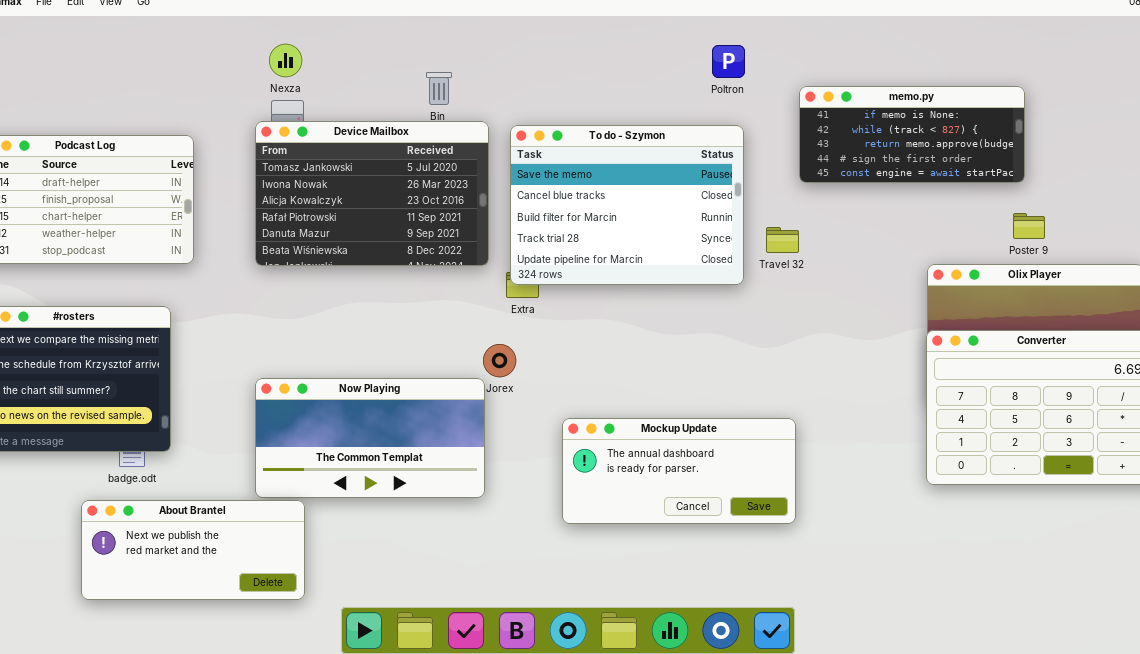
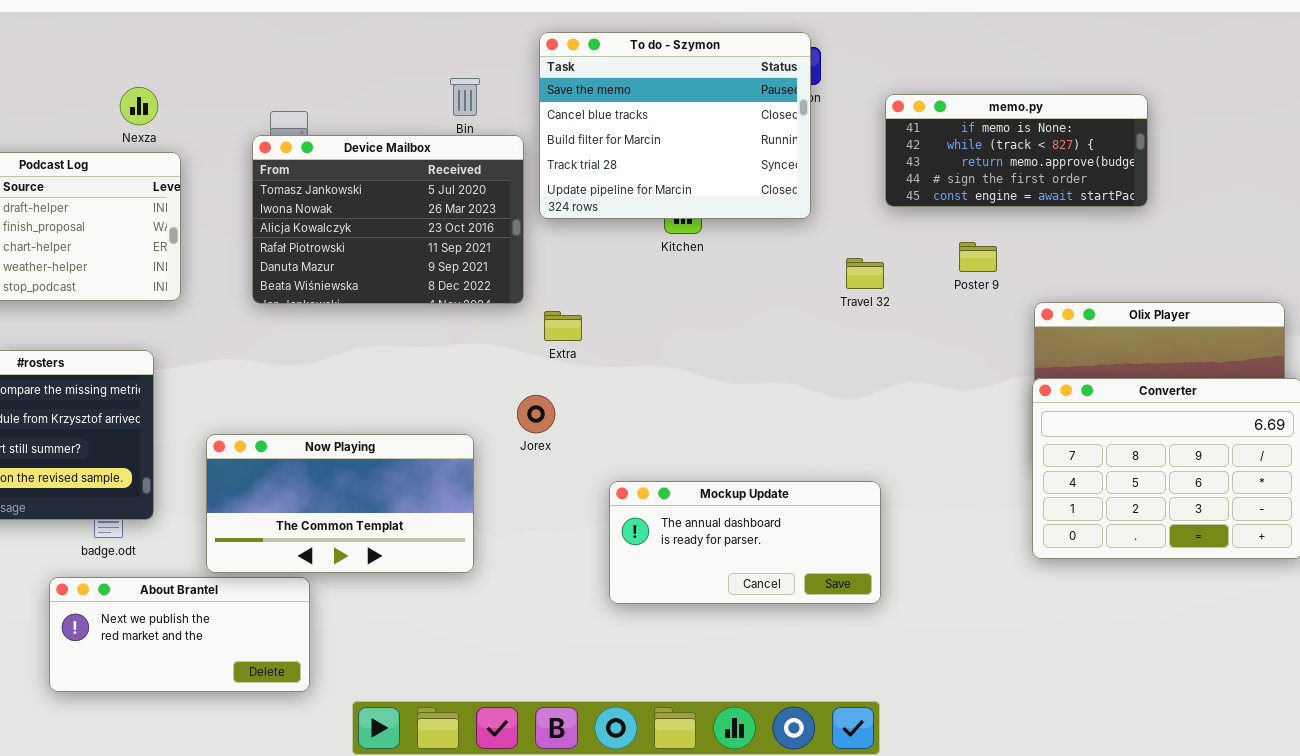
Nexza: [269,44,302,77] -> [120,87,158,125], moved
To do - Szymon: [510,125,744,285] -> [539,32,811,219], moved
Poster 9: [1013,213,1045,239] -> [959,242,997,272], moved
Now Playing: [255,378,485,498] -> [206,434,474,573], moved

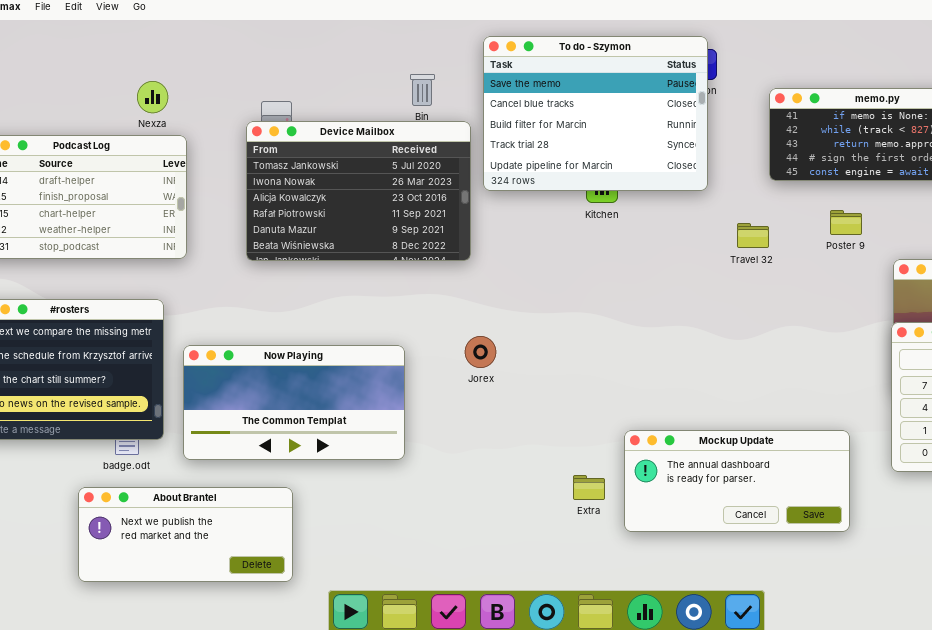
Extra: [544,311,582,341] -> [573,475,605,500], moved
Now Playing: [206,434,474,573] -> [183,345,405,460], moved
Mockup Update: [609,481,881,604] -> [624,430,850,532], moved

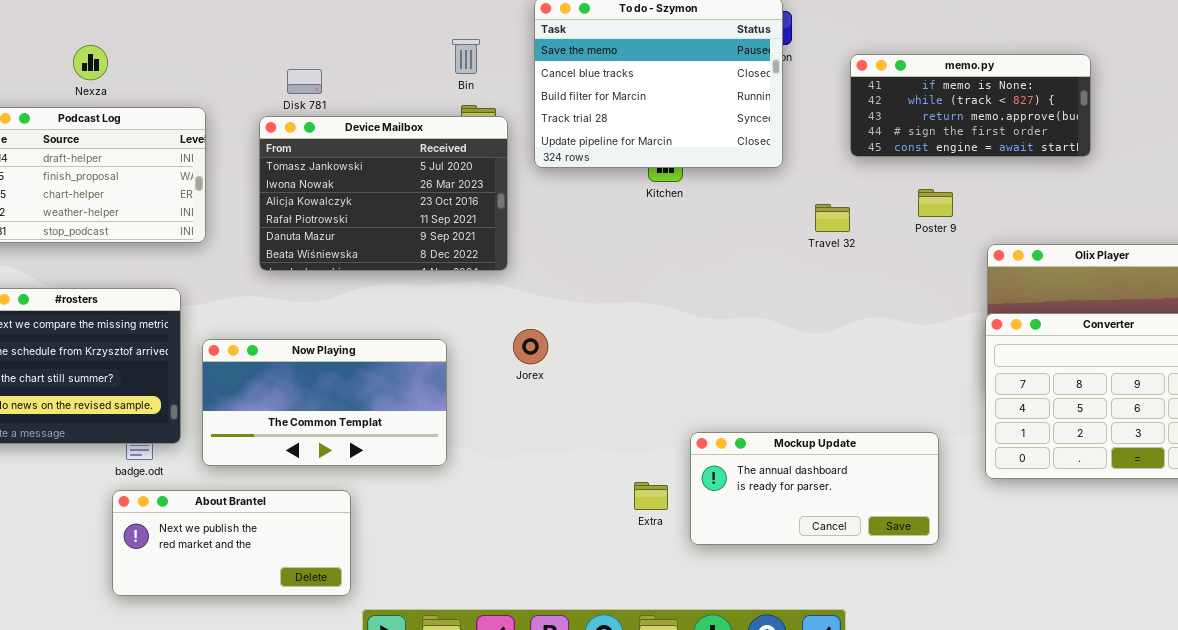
Nexza: [137,81,168,113] -> [73,45,108,80], moved
Device Mailbox: [246,121,471,261] -> [259,116,508,271], moved
About Brantel: [78,487,293,582] -> [112,490,351,596], moved

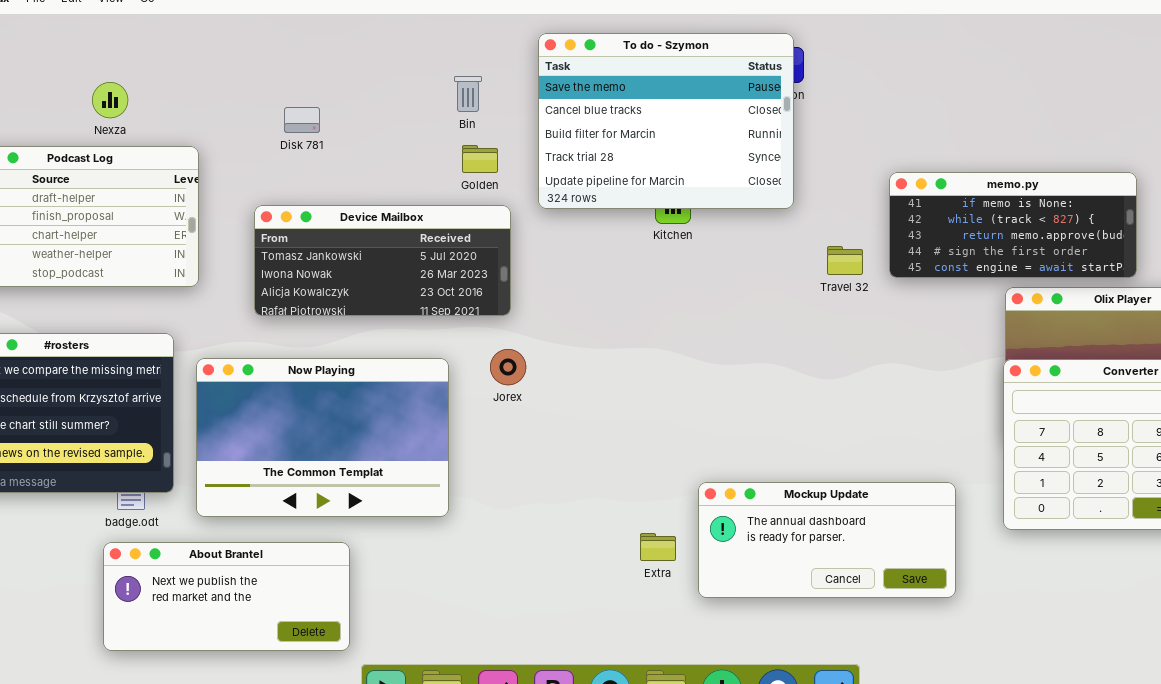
Nexza: [73,45,108,80] -> [92,82,128,118], moved
memo.py: [850,54,1091,157] -> [889,172,1137,278], moved
Device Mailbox: [259,116,508,271] -> [254,205,511,316], resized
Jorex: [513,329,548,364] -> [490,349,526,385], moved
Now Playing: [202,339,447,466] -> [196,358,449,517], resized

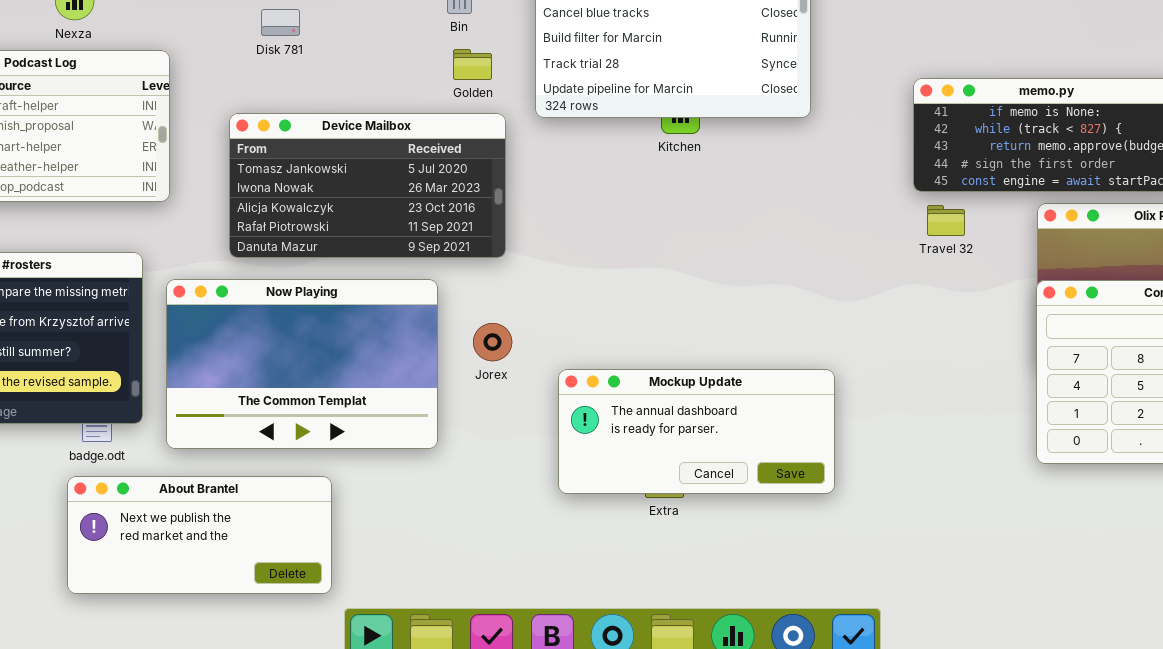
Device Mailbox: [254,205,511,316] -> [229,113,506,258], resized
Travel 32: [827,246,863,275] -> [927,205,965,236], moved
Jorex: [490,349,526,385] -> [473,323,512,361], moved
Mockup Update: [698,482,956,598] -> [558,369,835,494], moved

